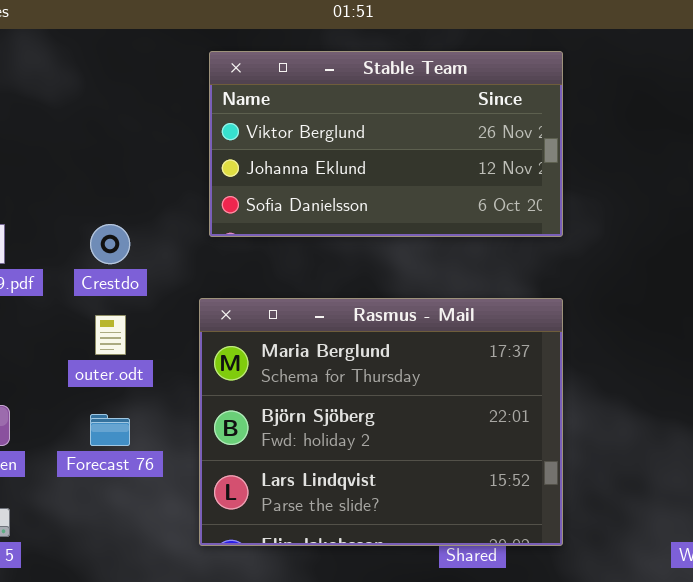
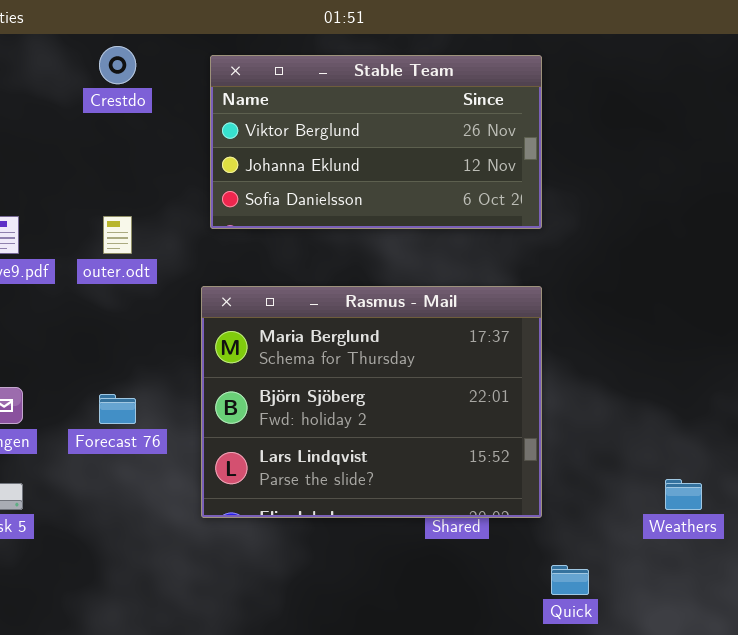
Crestdo: [90,224,130,264] -> [99,46,136,84], moved
outer.odt: [95,315,126,355] -> [103,216,132,254], moved

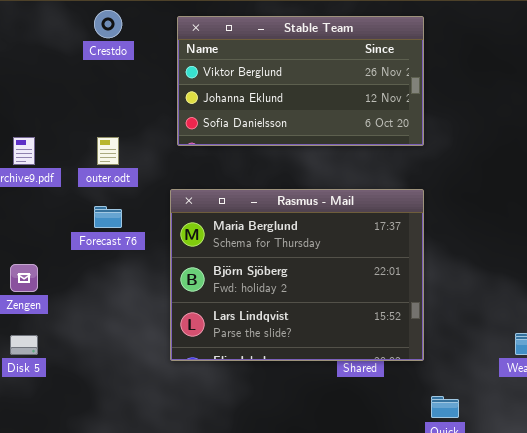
Forecast 76: [99,394,136,424] -> [94,206,122,228], moved

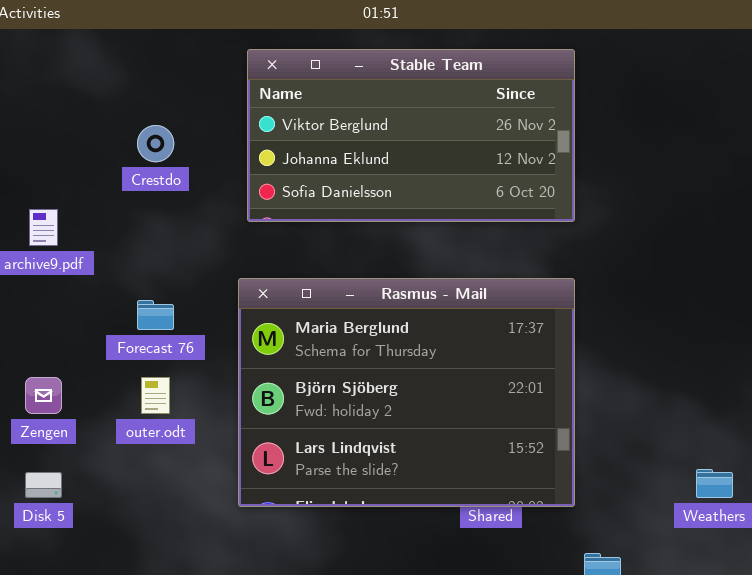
Crestdo: [94,10,122,38] -> [137,125,174,162], moved
outer.odt: [97,137,119,165] -> [141,377,170,414], moved

